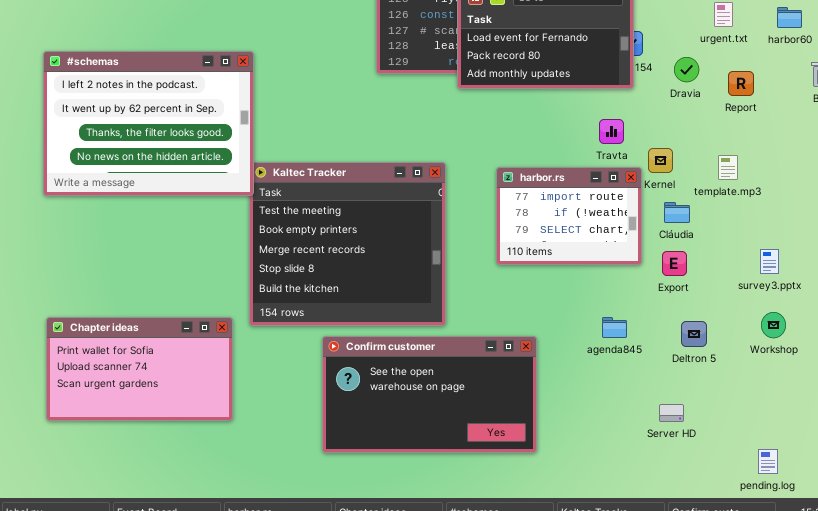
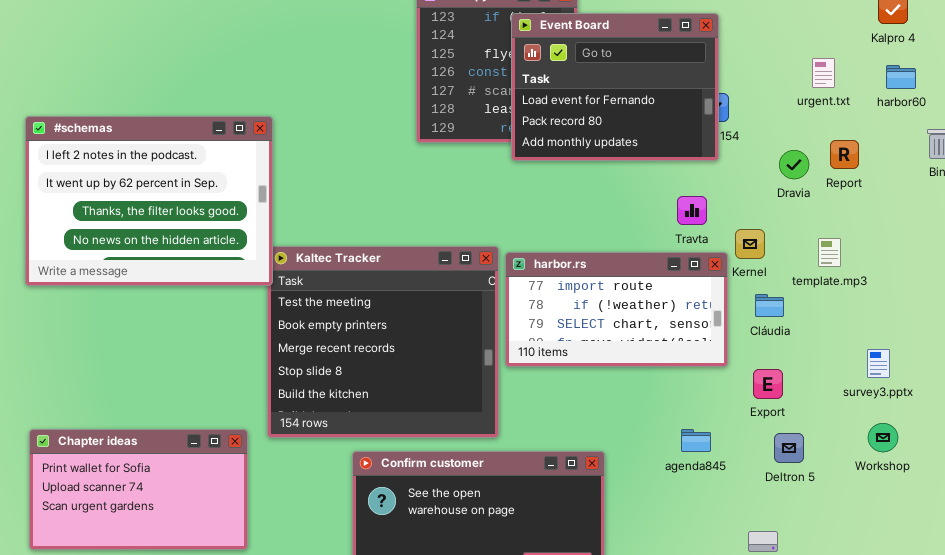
Dravia: [674,57,699,82] -> [779,150,809,179], moved
harbor.rs: [496,167,642,265] -> [505,252,728,367], resized
Export: [662,251,687,276] -> [753,369,783,399], moved

